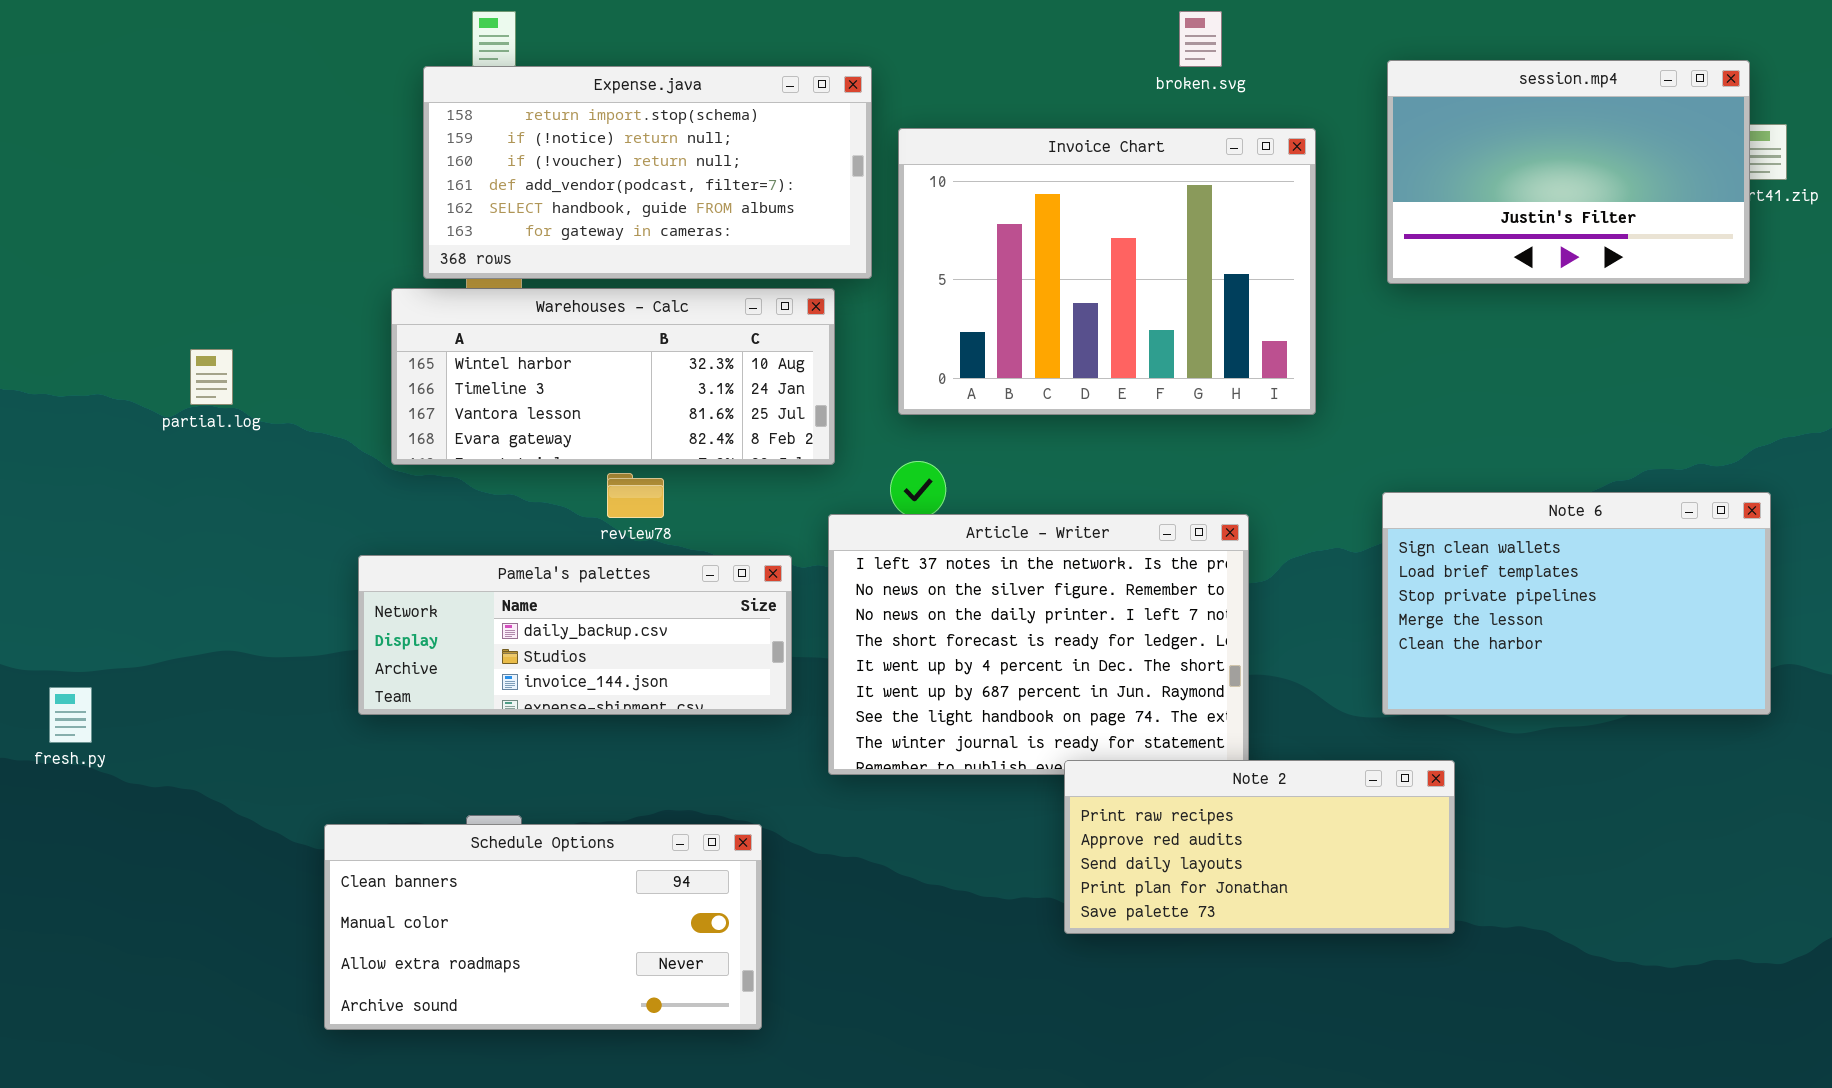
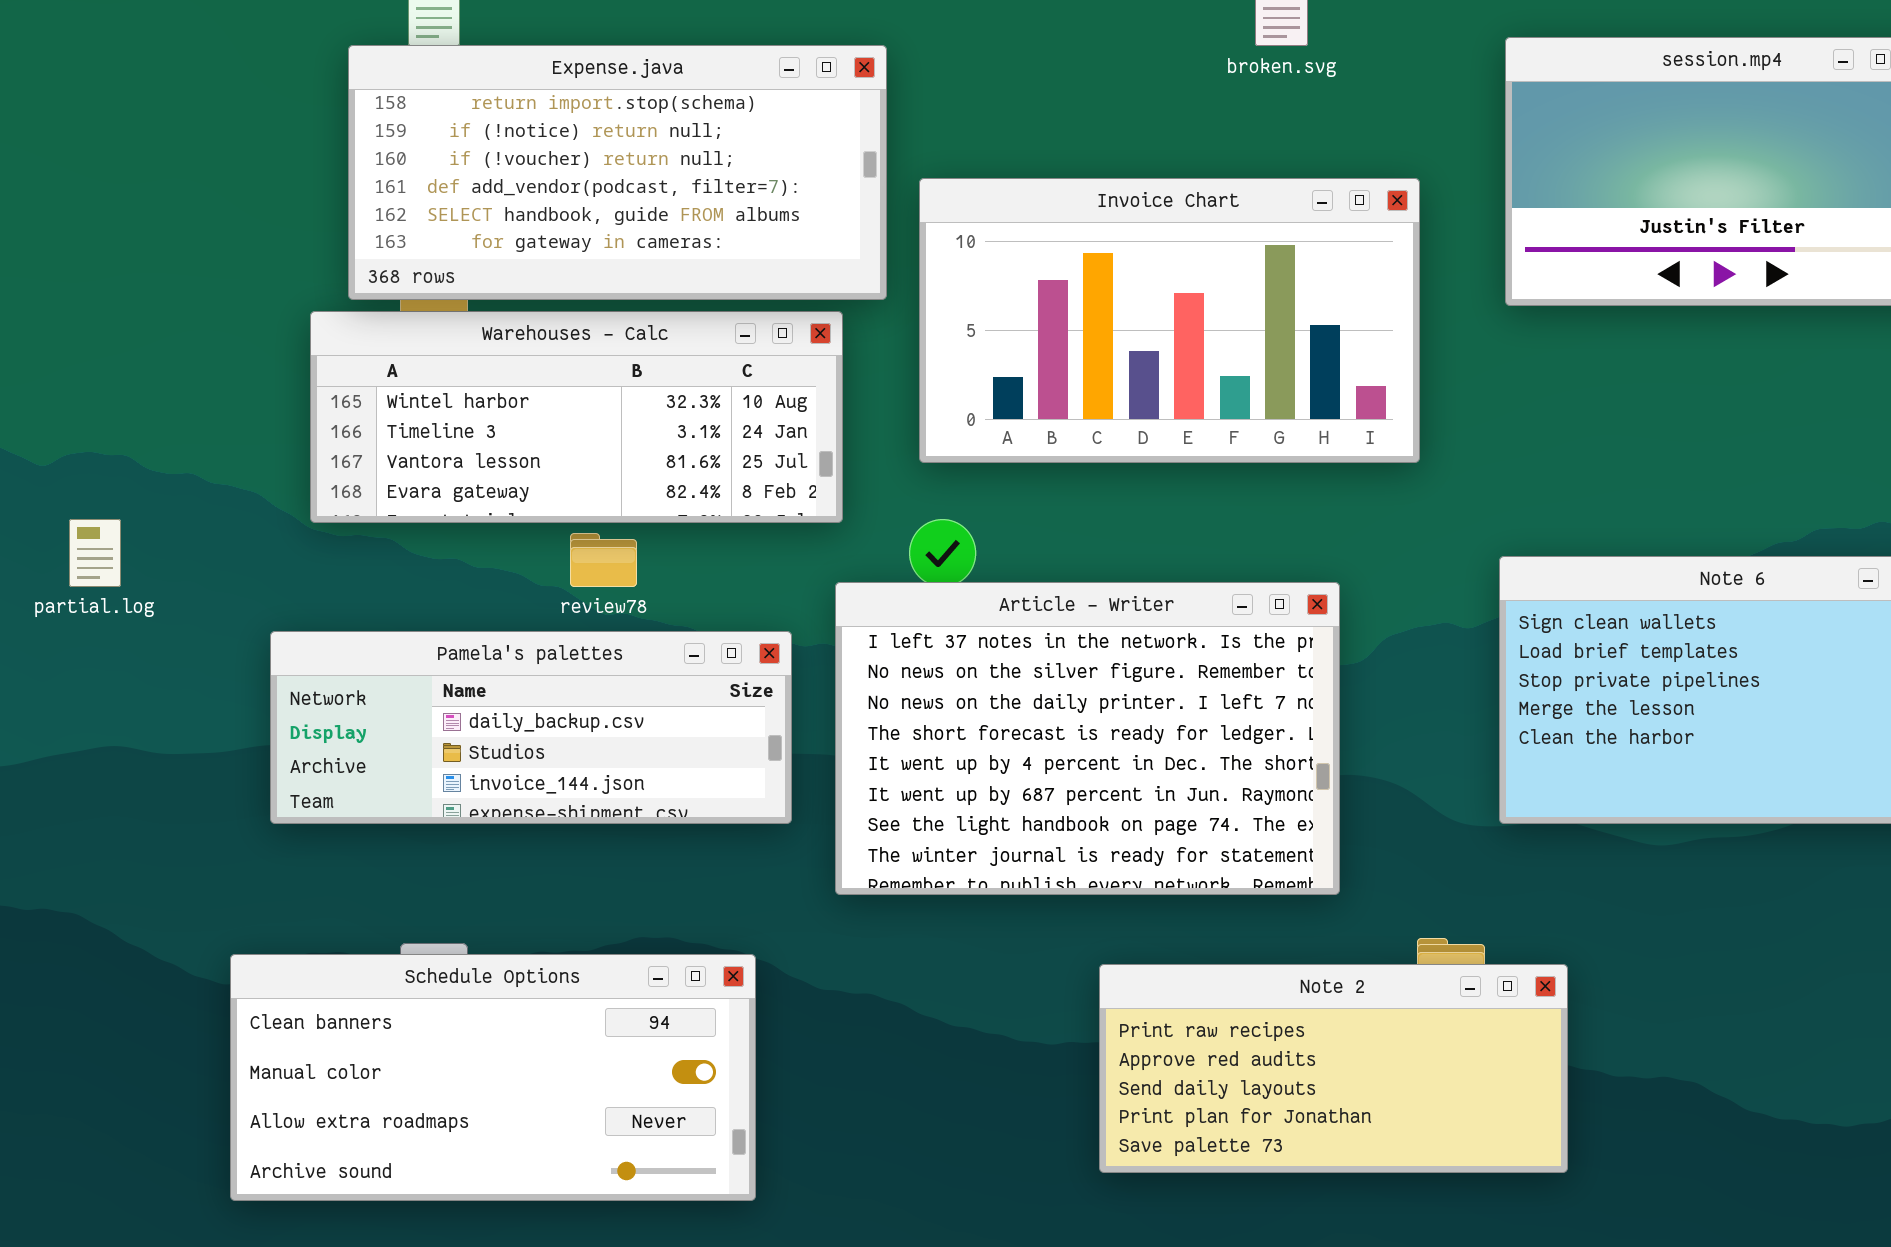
Invoice Chart: [898,128,1316,415] -> [919,178,1420,463], resized
partial.log: [190,349,233,405] -> [69,519,121,587], moved
Note 2: [1064,760,1455,934] -> [1099,964,1568,1173], moved

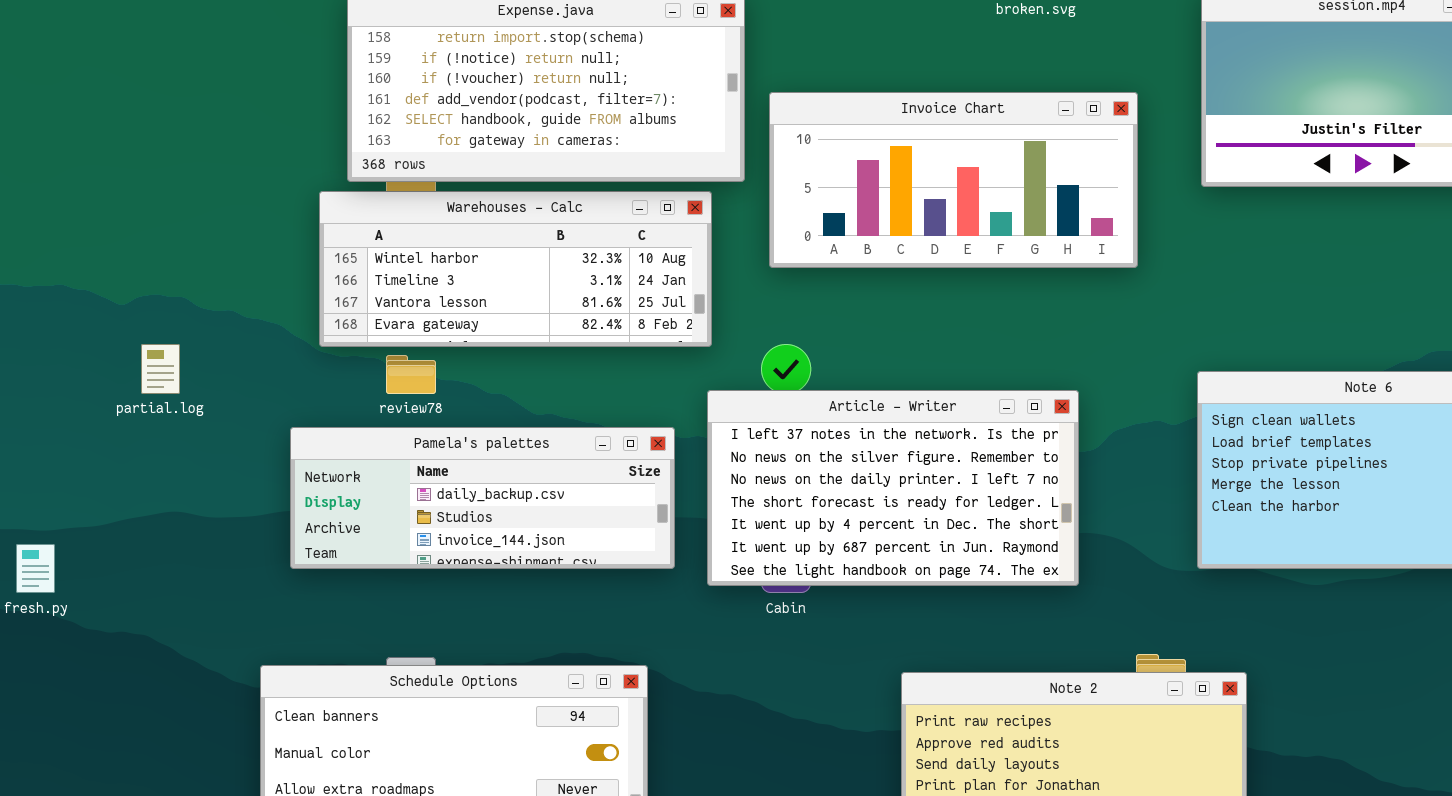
Invoice Chart: [919,178,1420,463] -> [769,92,1138,268], resized
review78: [570,533,637,587] -> [386,355,436,394], moved
Article - Writer: [835,582,1340,895] -> [707,390,1079,586], resized

